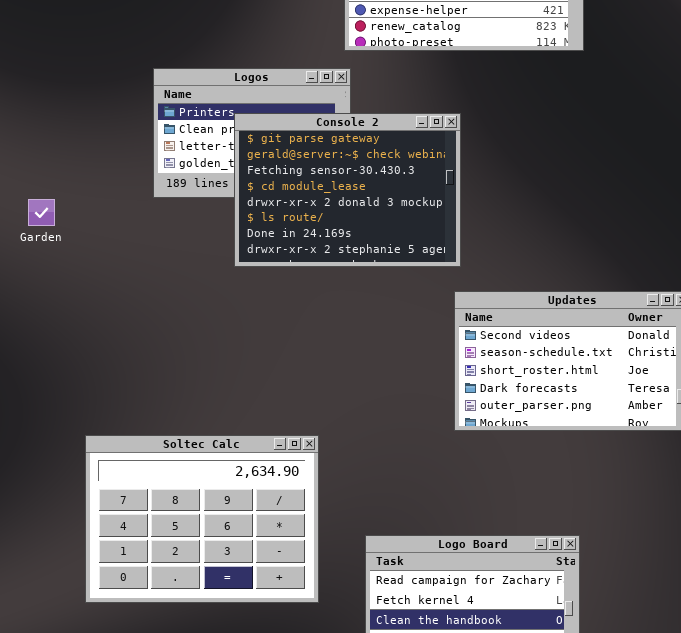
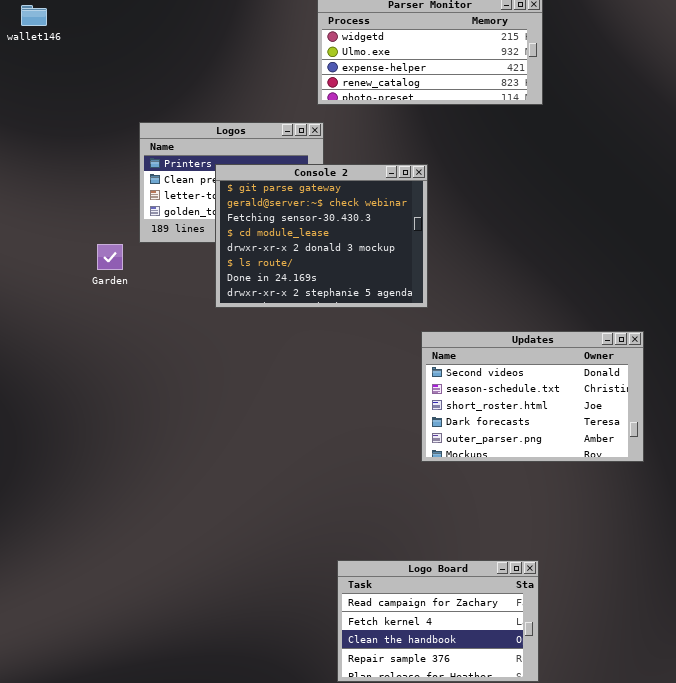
Garden: [28,199,55,226] -> [97,244,123,270], moved
Soltec Calc: [85,435,319,603] -> none, closed

